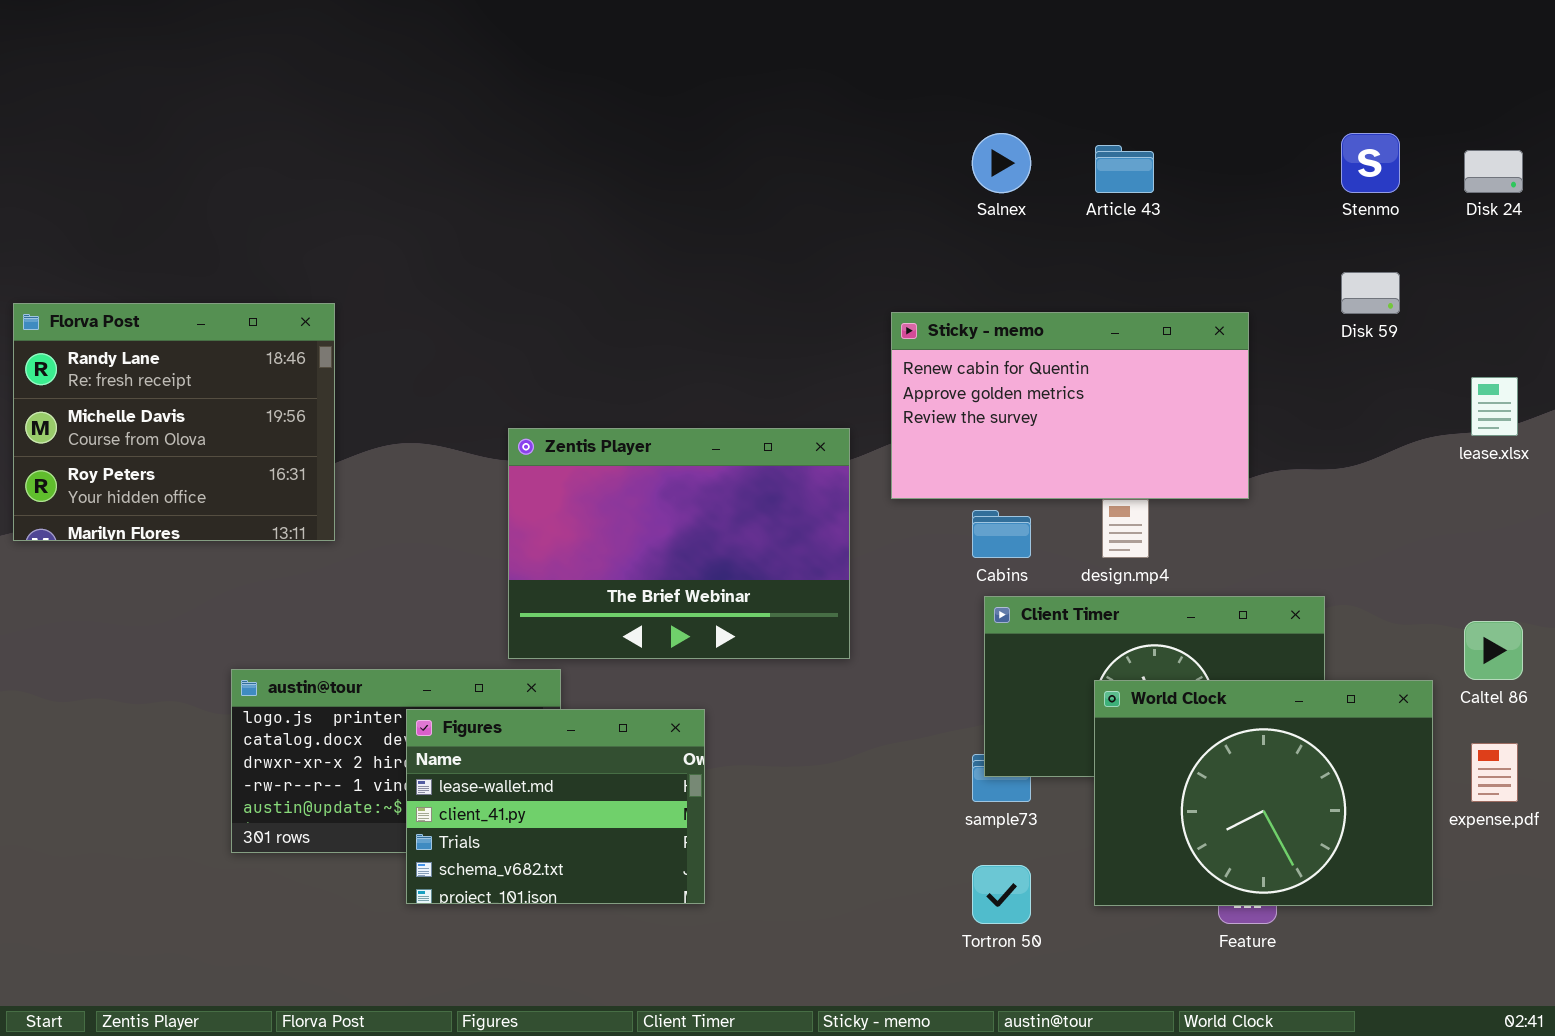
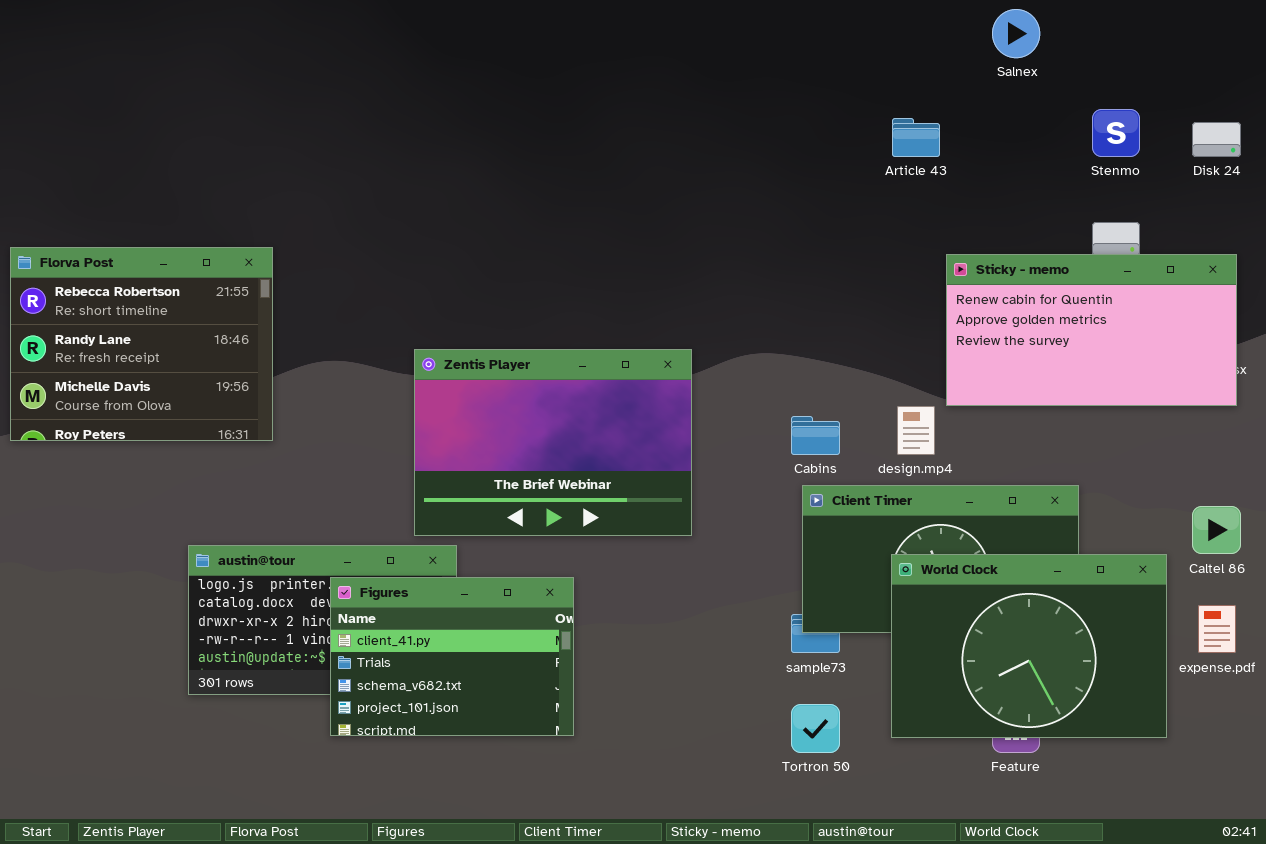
Salnex: [972,133,1031,193] -> [992,9,1040,58], moved
Florva Post: [13,303,335,541] -> [10,247,273,441], scrolled up 1 row
Sticky - memo: [891,312,1249,499] -> [946,254,1237,406], moved
Figures: [406,709,705,904] -> [330,577,574,736], scrolled down 1 row

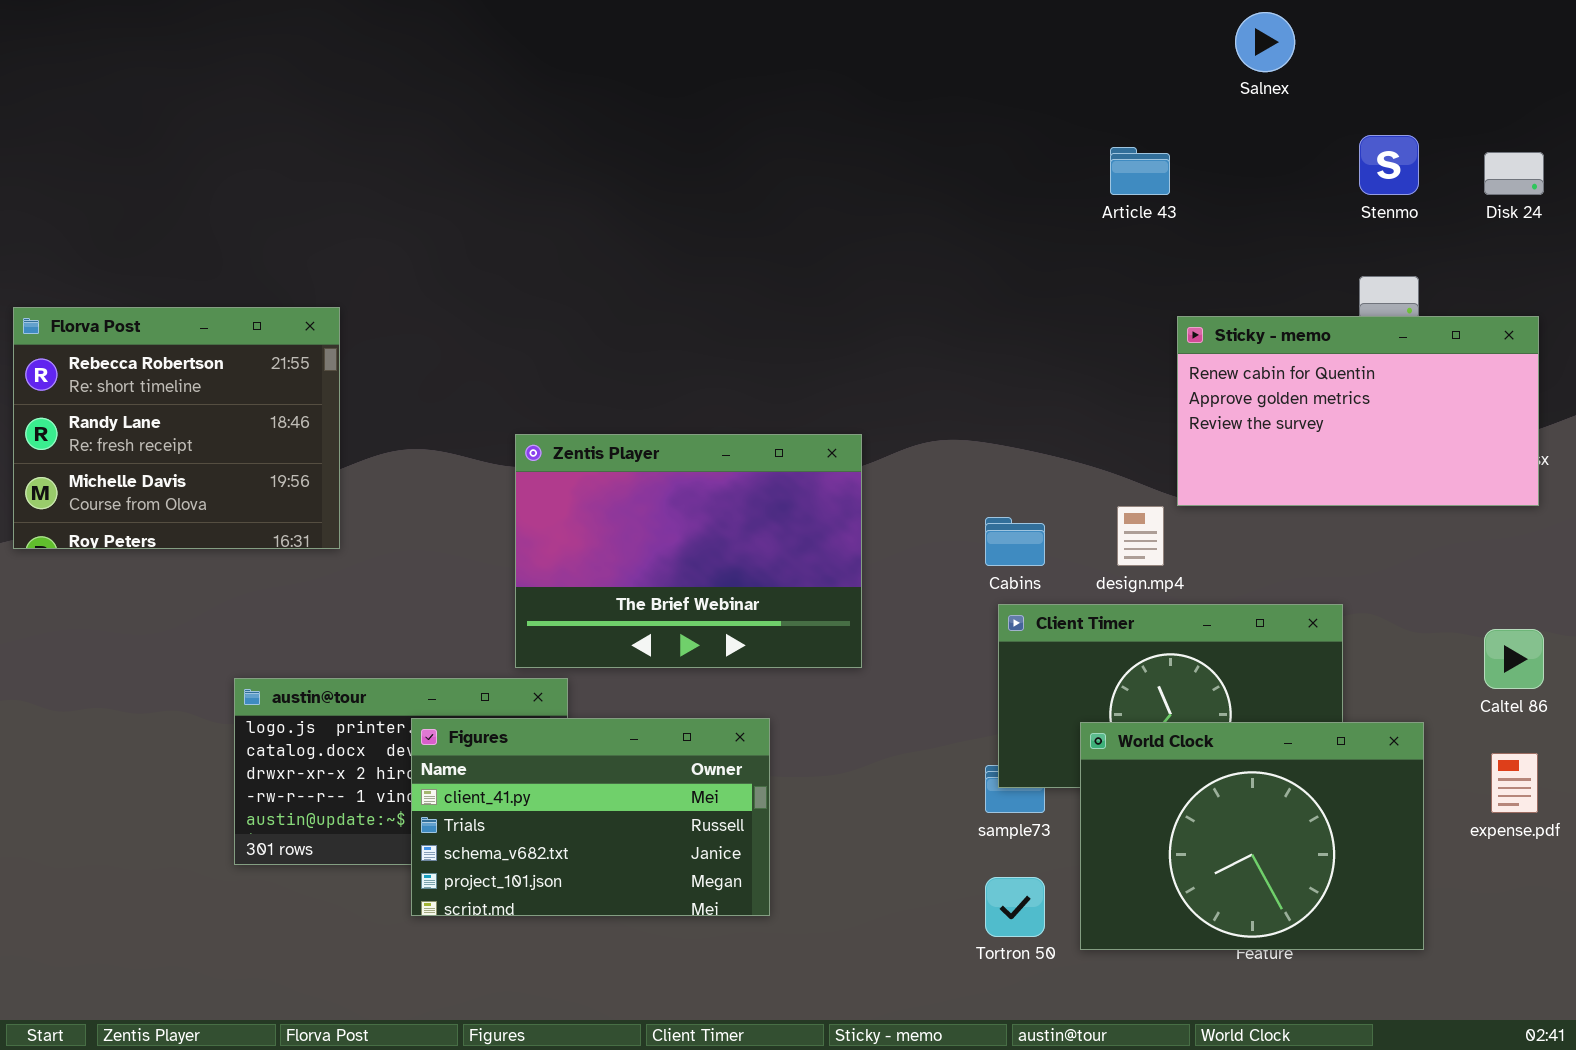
World Clock: [891,554,1167,738] -> [1080,722,1424,950], moved
Figures: [330,577,574,736] -> [411,718,770,916], resized

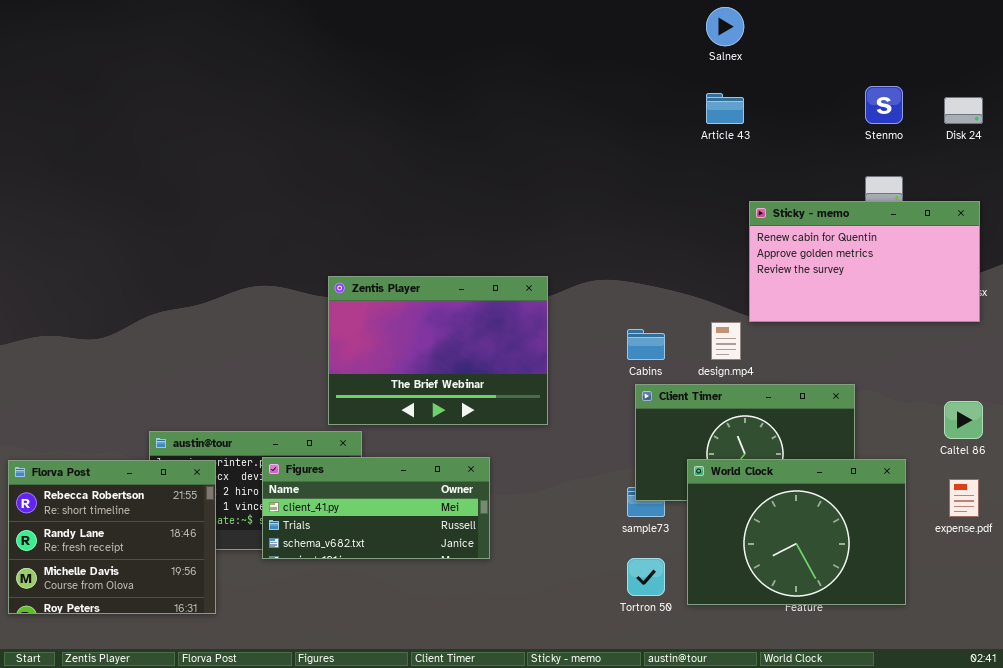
Salnex: [1235,12,1295,72] -> [706,7,744,46], moved
Florva Post: [13,307,340,549] -> [8,460,216,614], moved
Figures: [411,718,770,916] -> [262,457,490,559], resized

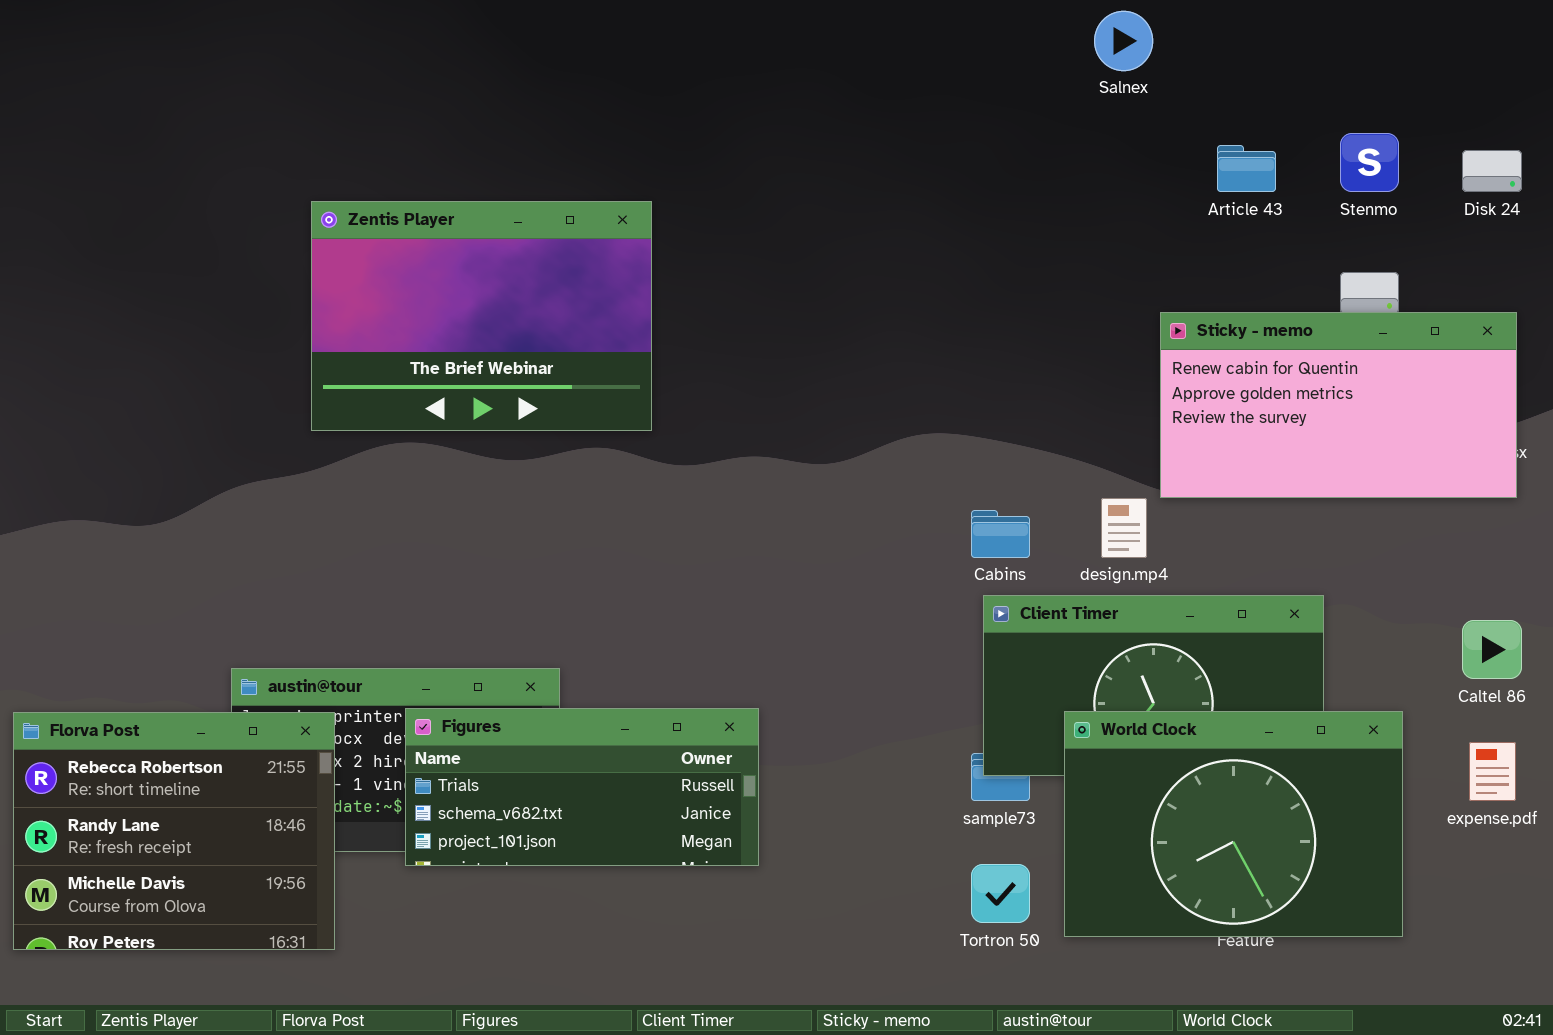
Article 43: [706,93,744,124] -> [1217,145,1276,192], moved
Zentis Player: [328,276,548,425] -> [311,201,652,431], moved
Figures: [262,457,490,559] -> [405,708,759,866], scrolled down 1 row

